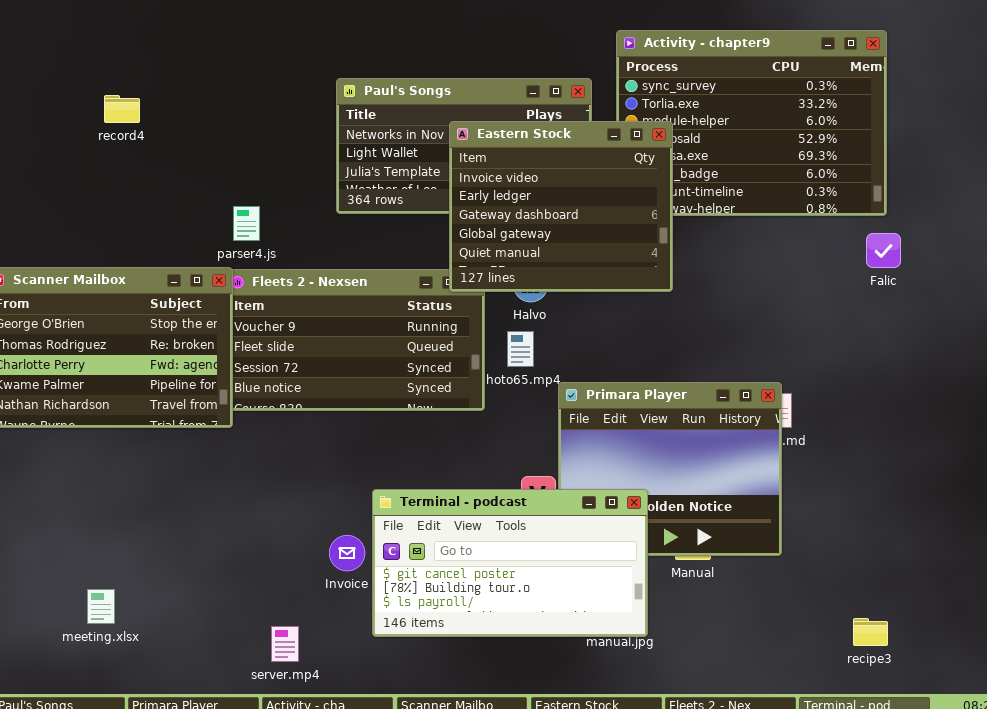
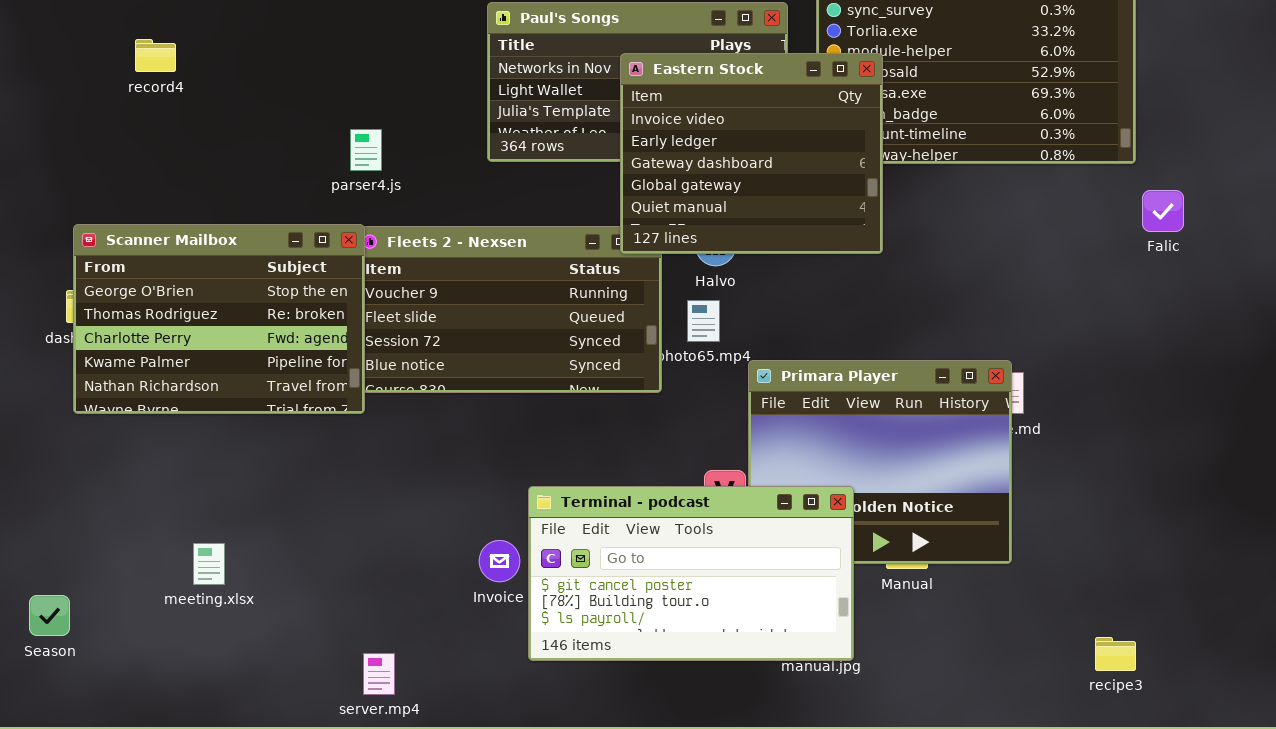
record4: [104,95,140,123] -> [135,39,176,72], moved
parser4.js: [233,206,260,241] -> [350,129,382,171], moved
Falic: [866,233,901,268] -> [1142,190,1184,232], moved
meeting.xlsx: [87,589,115,624] -> [193,543,225,585], moved
server.mp4: [271,626,299,662] -> [363,653,395,695], moved

